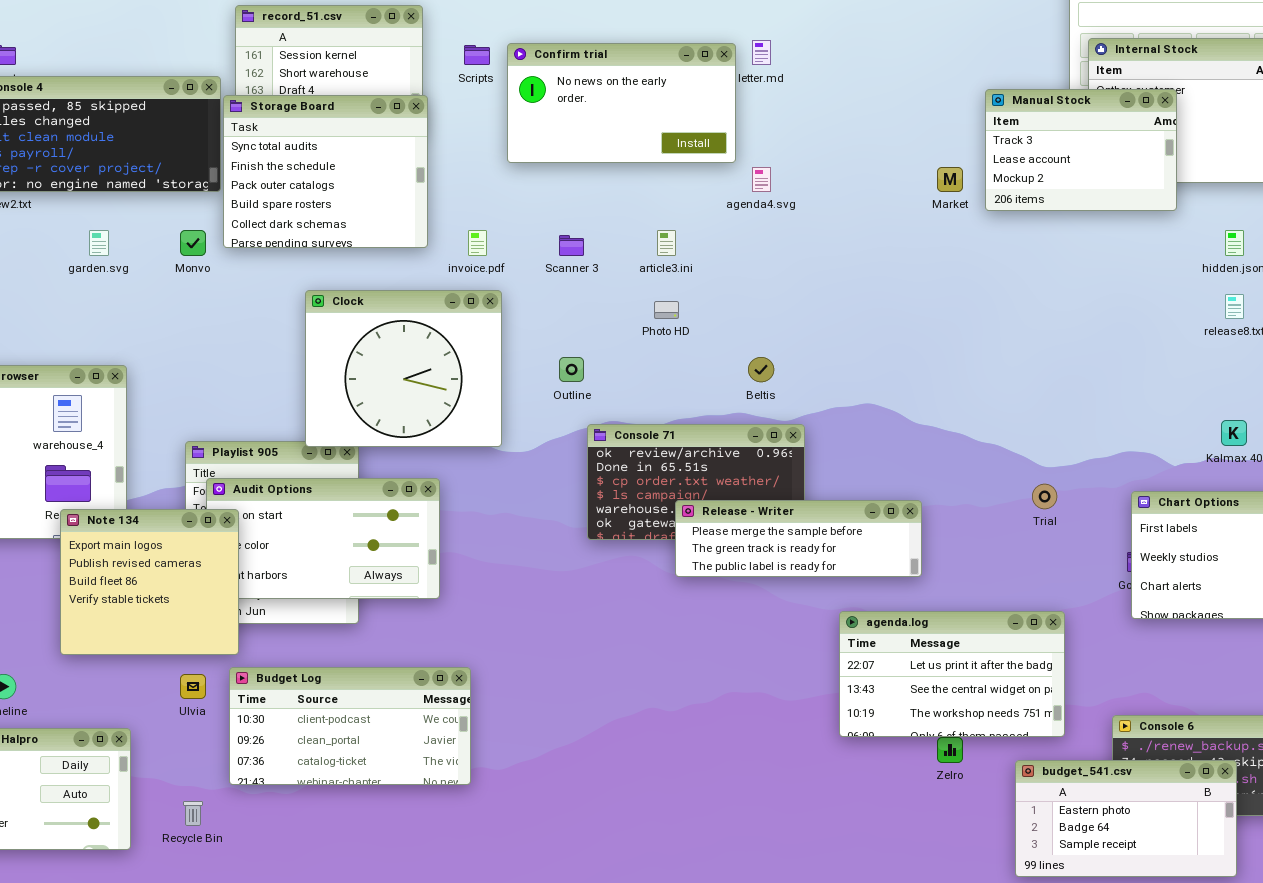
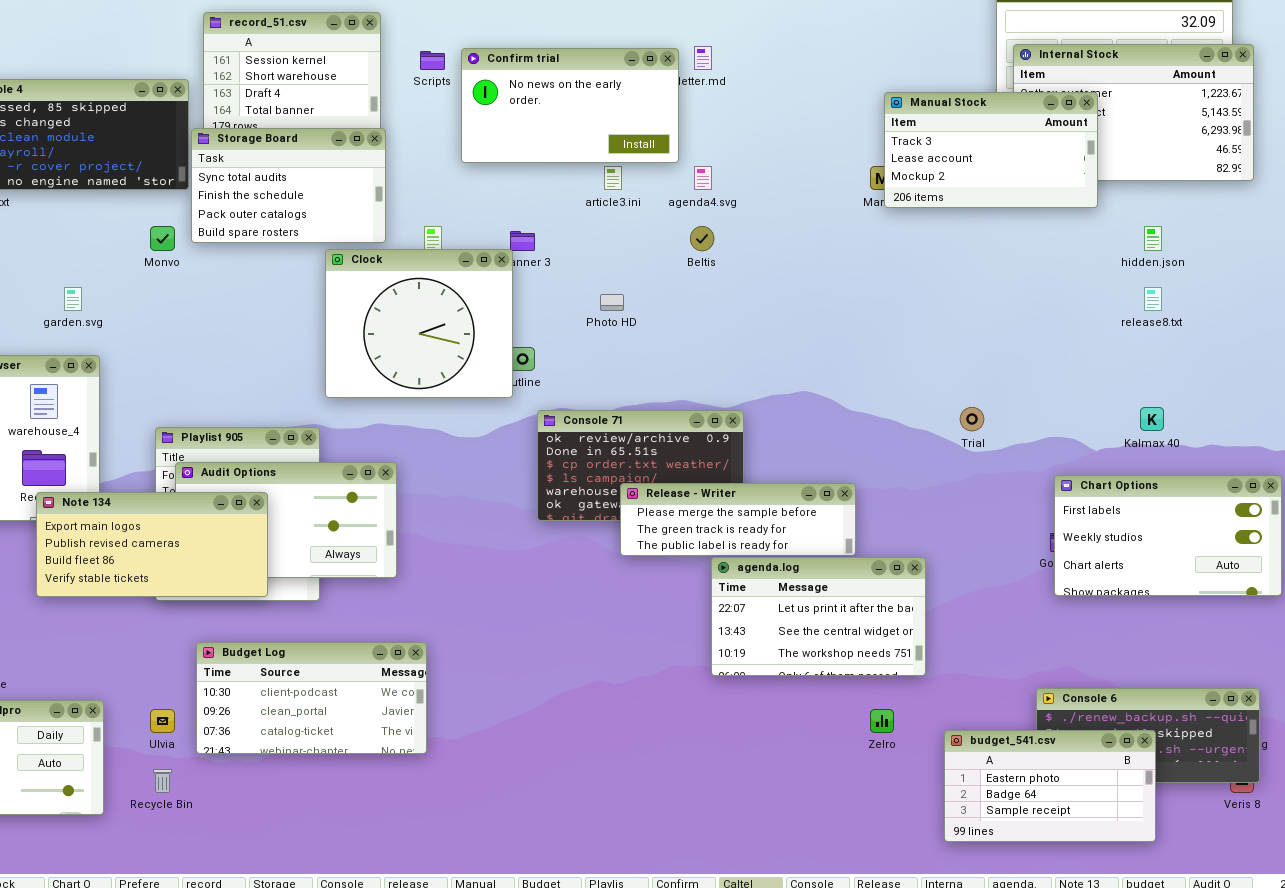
Manual Stock: [985,89,1177,211] -> [884,92,1098,208], resized
Storage Board: [223,95,428,248] -> [191,128,386,243], resized
garden.svg: [89,230,109,256] -> [64,287,82,311], moved
article3.ini: [657,230,676,256] -> [604,166,622,190], moved
Clock: [305,290,502,447] -> [325,249,513,398], moved
Beltis: [748,357,774,382] -> [690,226,714,251], moved
Trial: [1032,484,1057,509] -> [960,407,984,431], moved
Note 134: [60,509,239,655] -> [36,492,268,597], resized
agenda.log: [839,611,1065,737] -> [711,557,926,676], moved
Ulvia: [180,674,206,699] -> [150,709,175,733], moved

